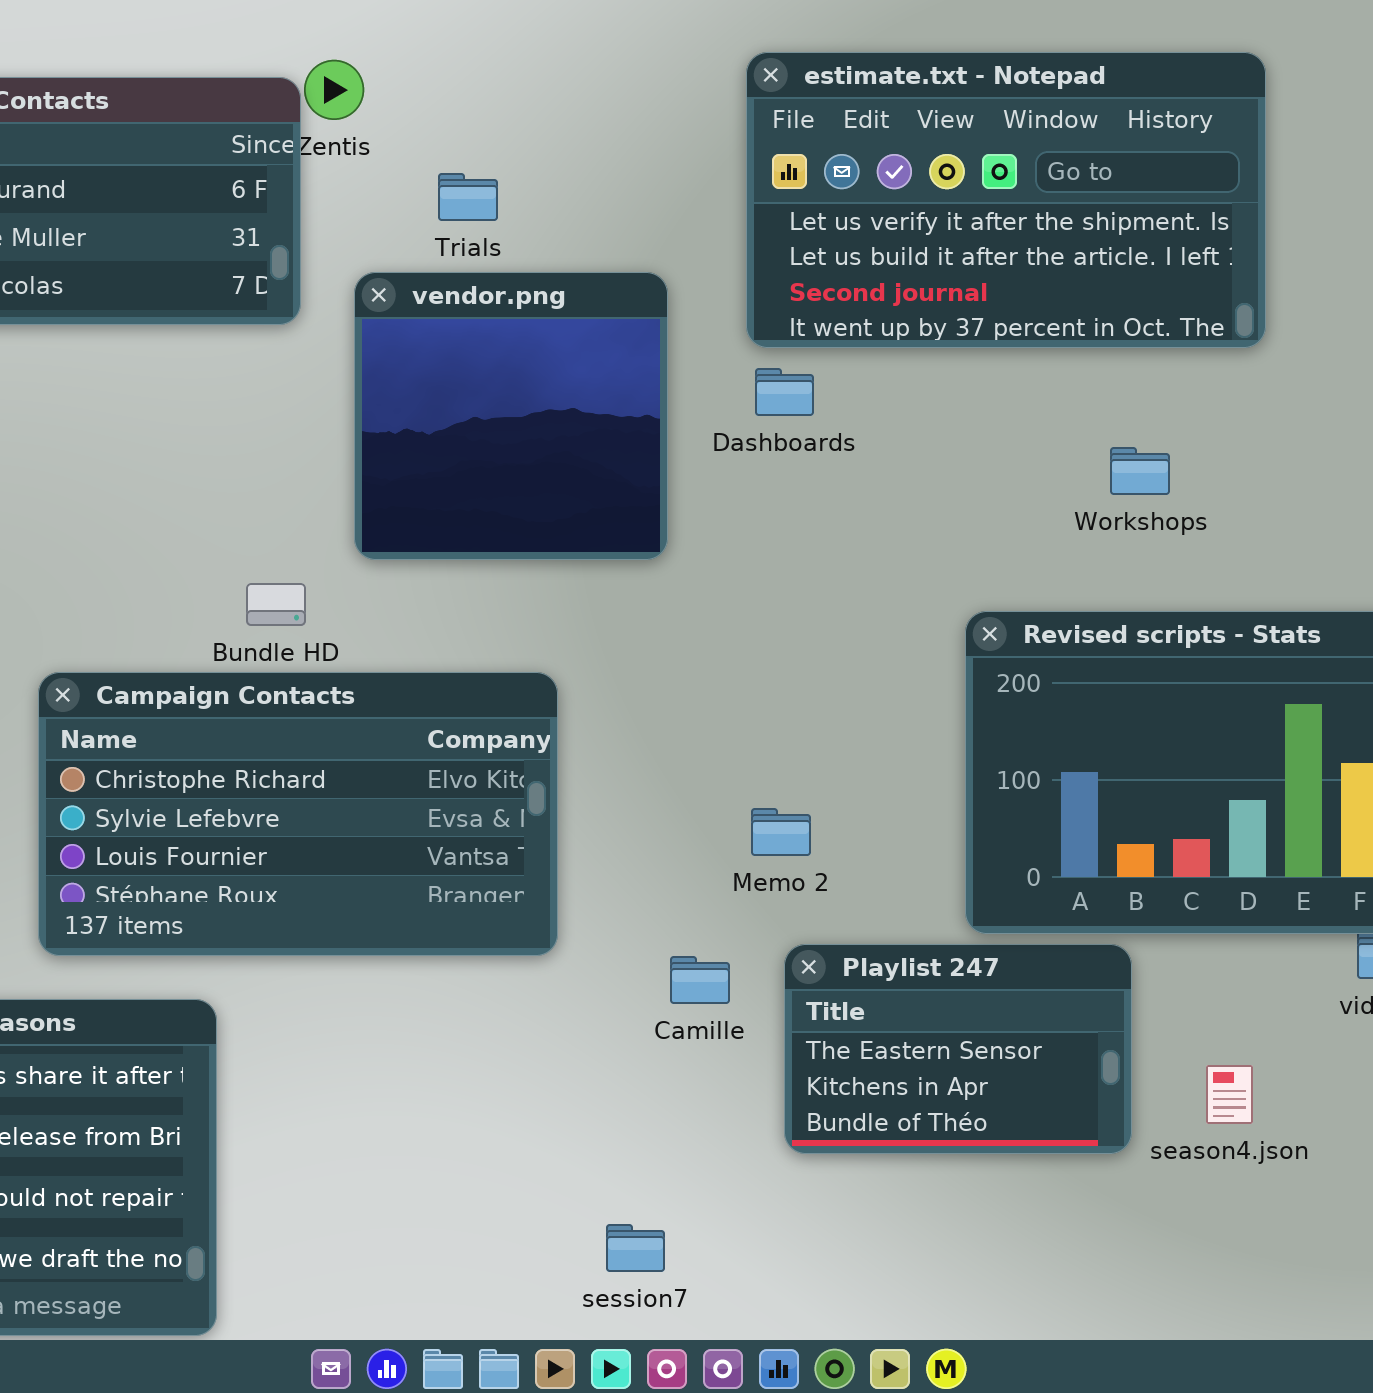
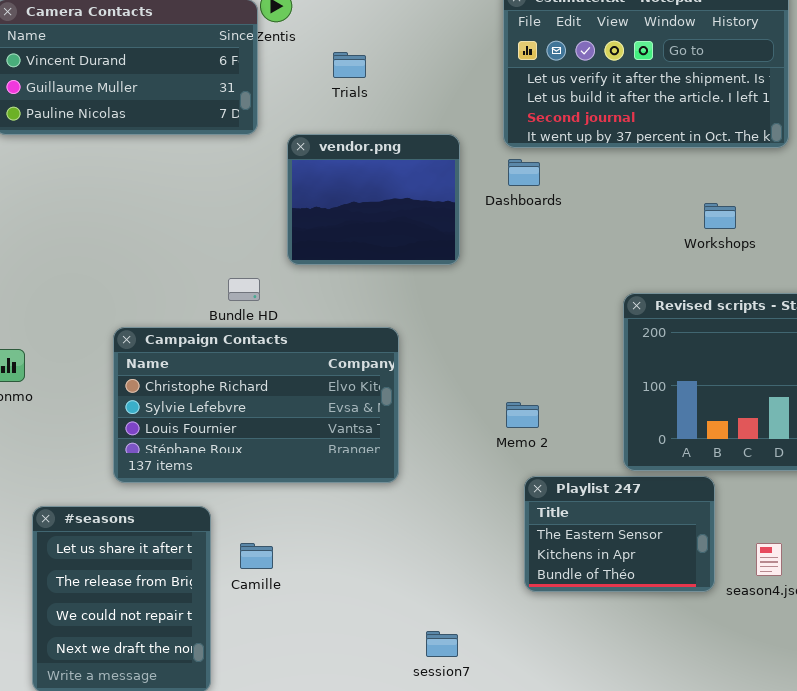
vendor.png: [354,272,668,560] -> [287,134,460,265], resized
Camille: [670,956,730,1004] -> [240,543,273,569], moved

